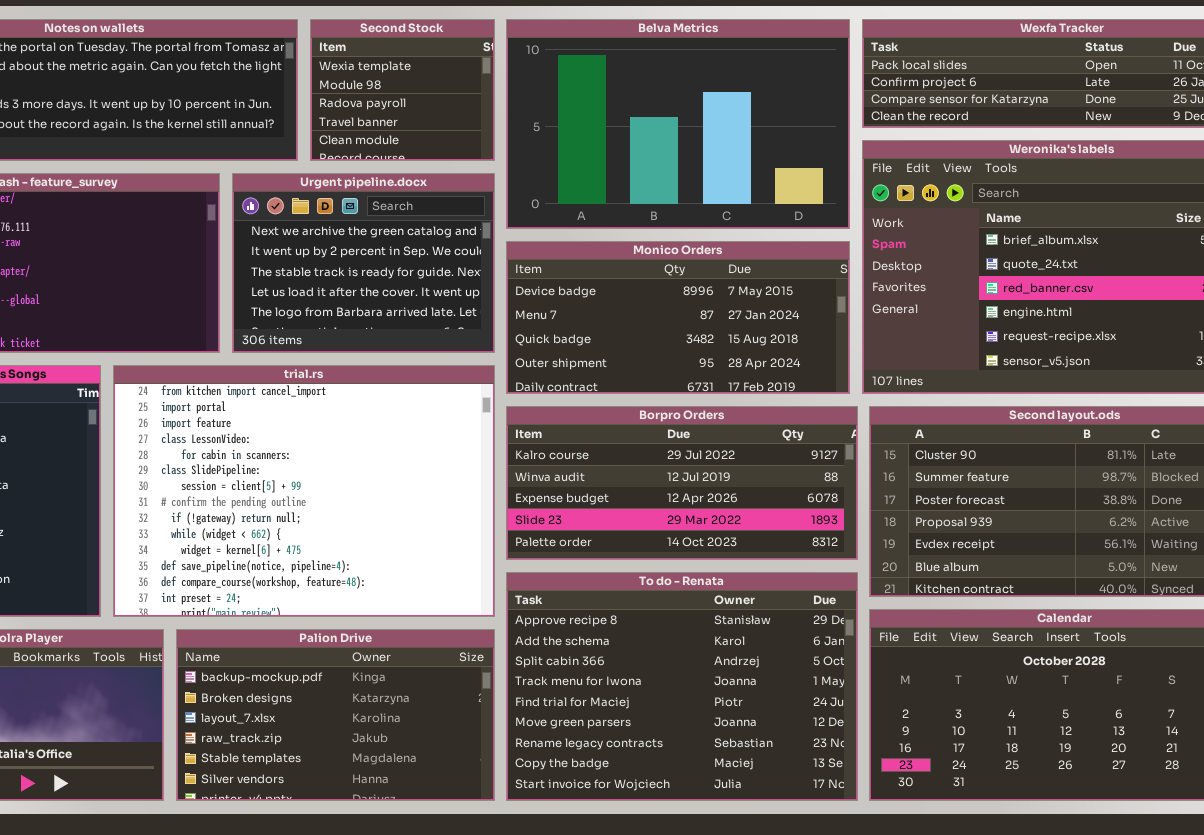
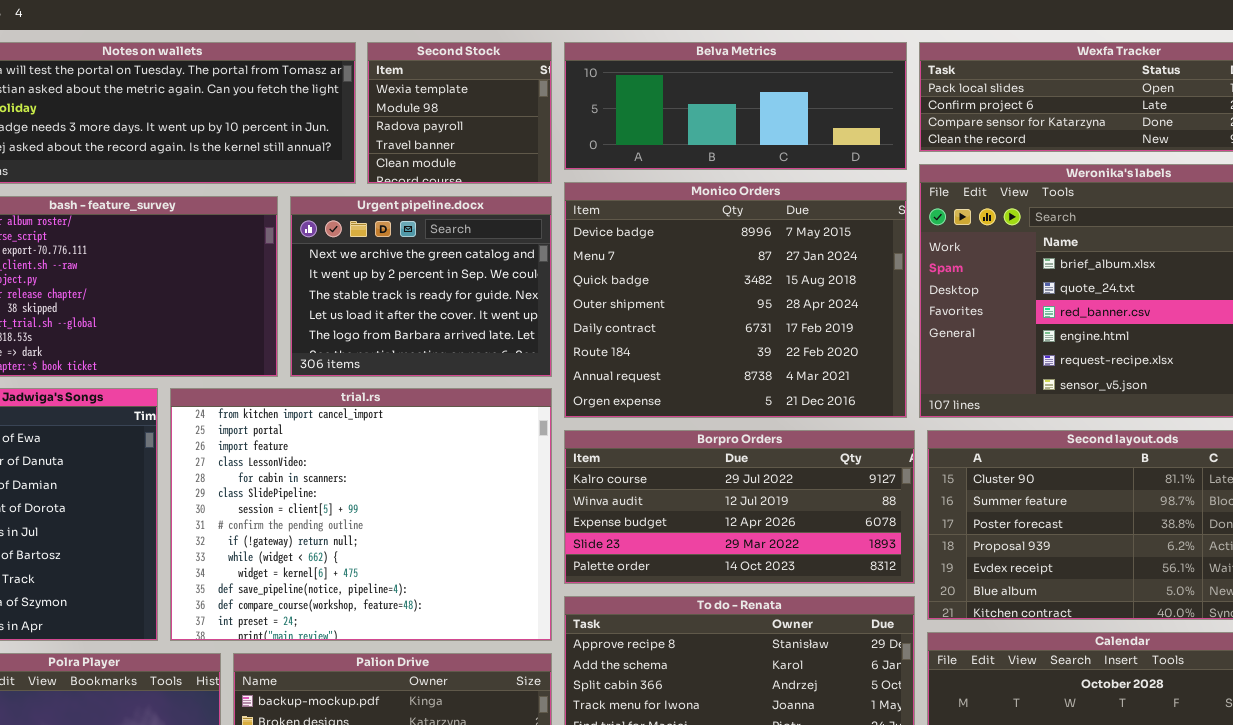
Belva Metrics: [506,19,850,229] -> [564,42,907,170], resized
Monico Orders: [506,241,850,394] -> [564,182,907,418], resized

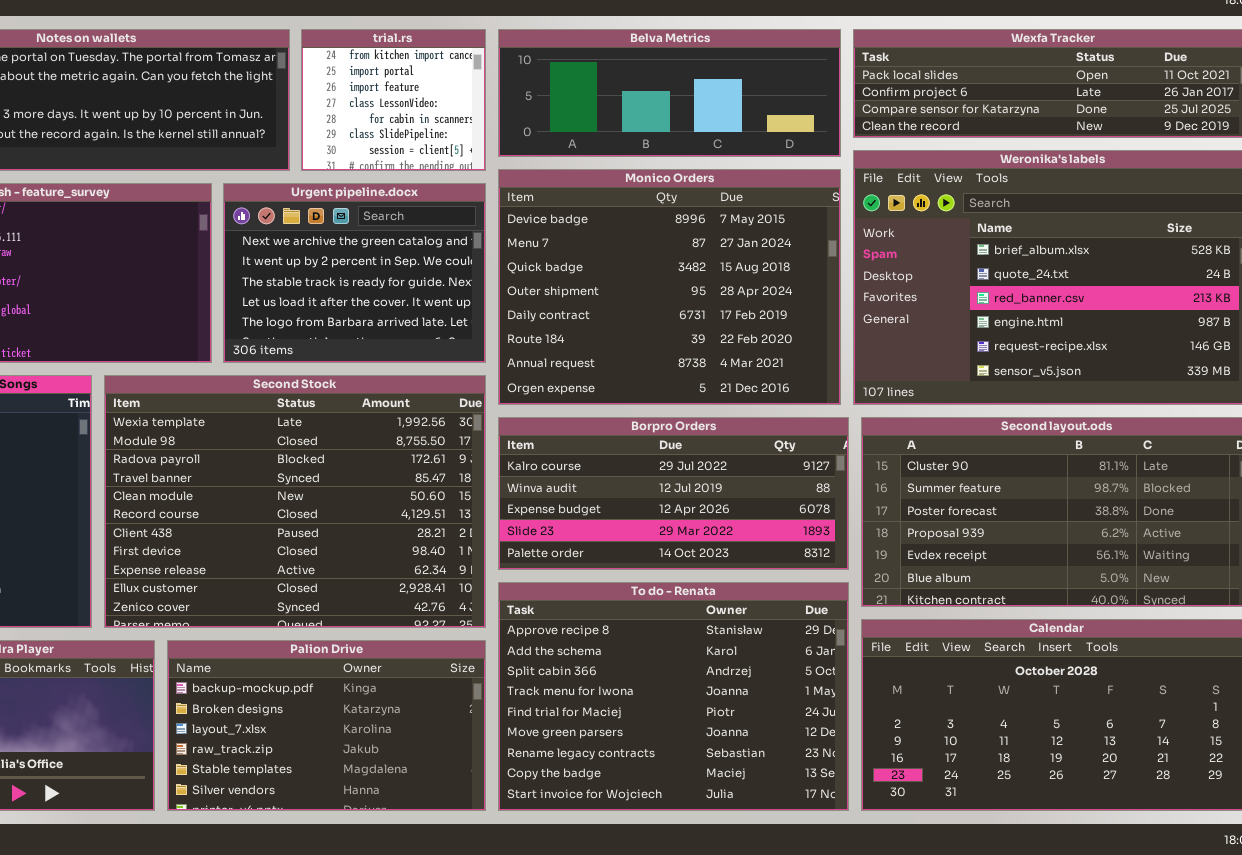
Second Stock: [367,42,552,184] -> [104,375,486,628], moved, resized
trial.rs: [170,388,552,641] -> [301,29,486,171], moved, resized

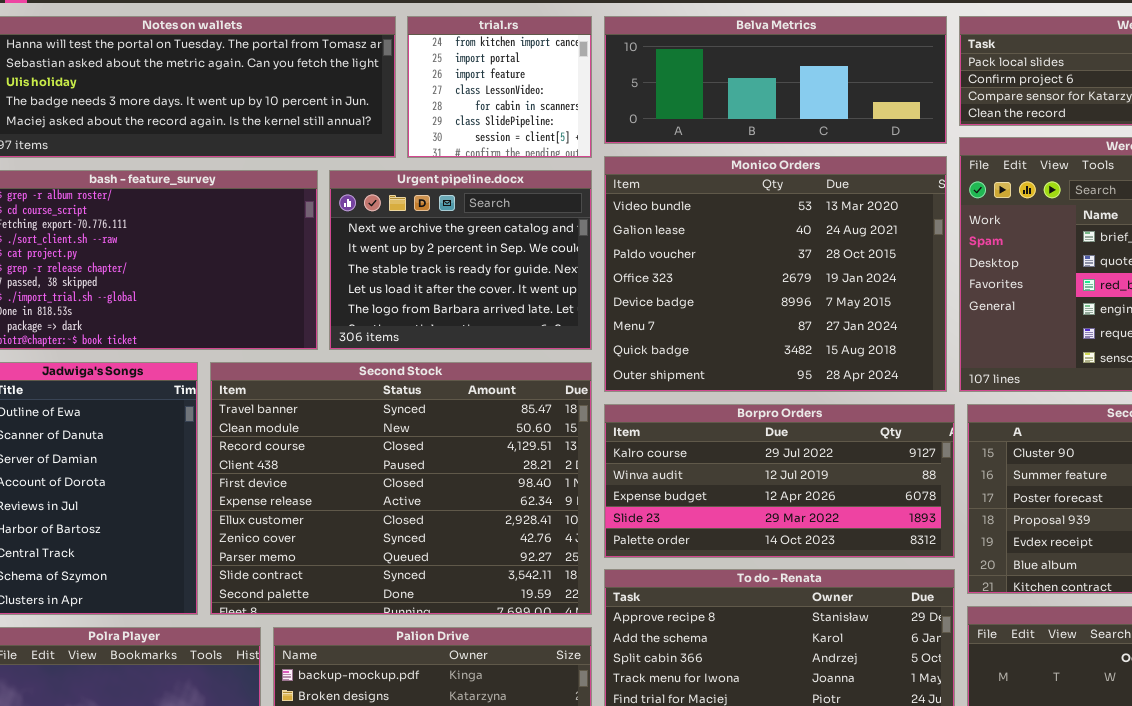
Monico Orders: [498,169,841,405] -> [604,156,947,392], scrolled up 4 rows
Second Stock: [104,375,486,628] -> [210,362,592,615], scrolled down 3 rows

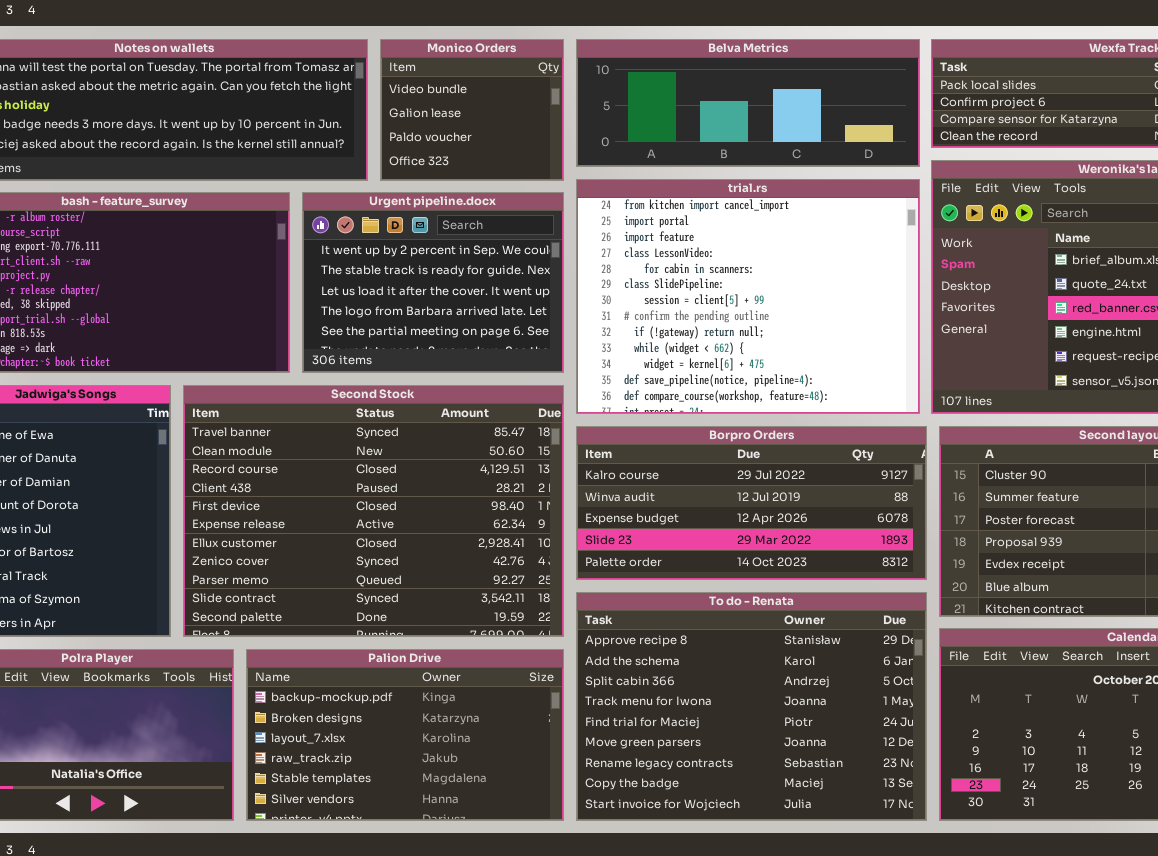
trial.rs: [407,16,592,158] -> [576,179,920,414], moved, resized
Monico Orders: [604,156,947,392] -> [380,39,564,181], moved, resized
Urgent pipeline.docx: [329,170,592,350] -> [302,192,564,373], scrolled down 1 row

